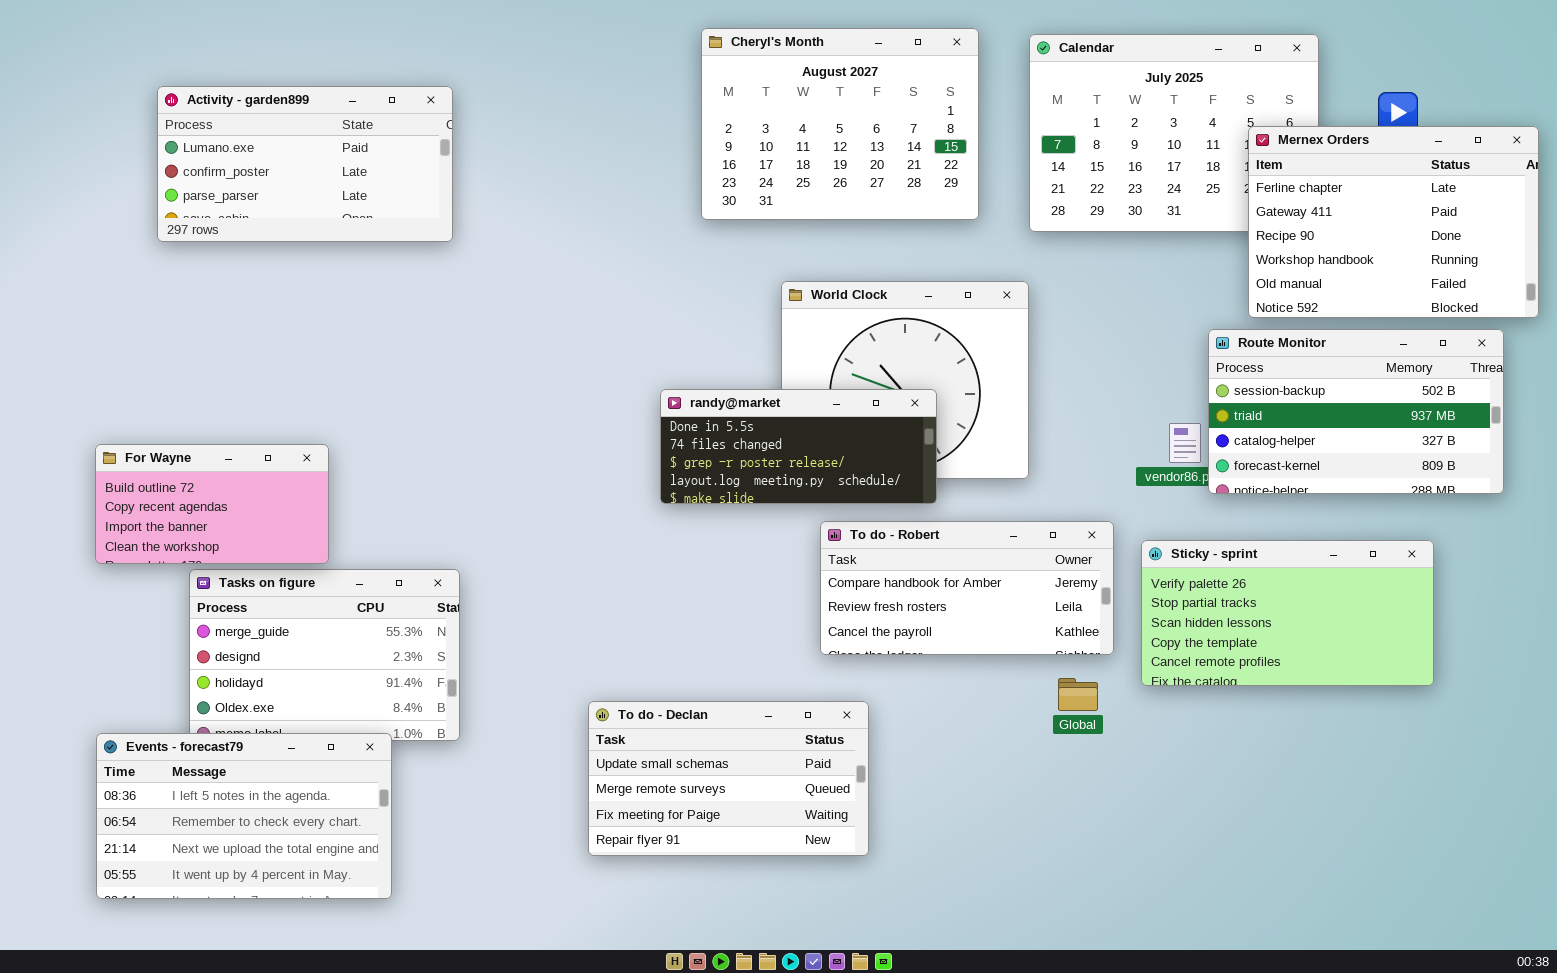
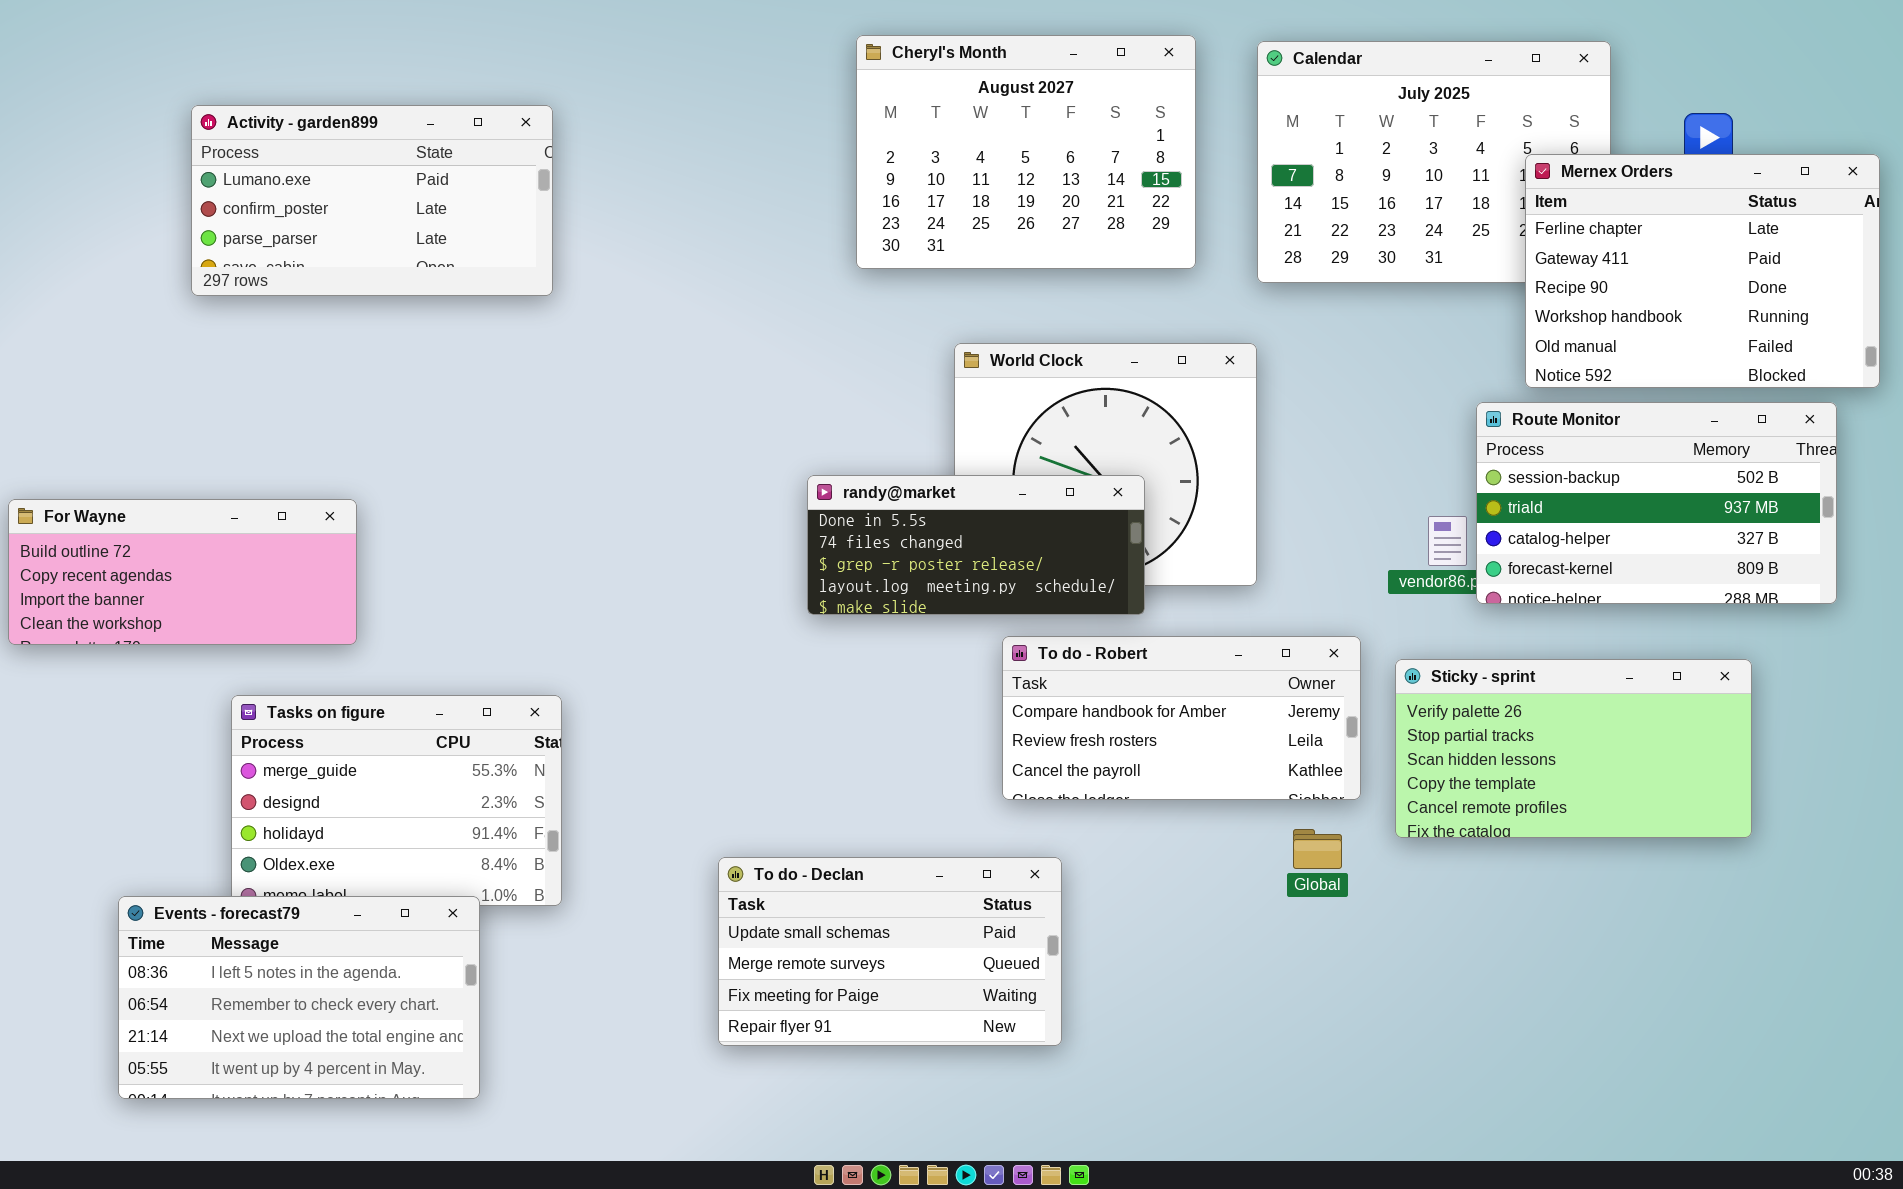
For Wayne: [95,444,329,564] -> [8,499,357,645], moved, resized

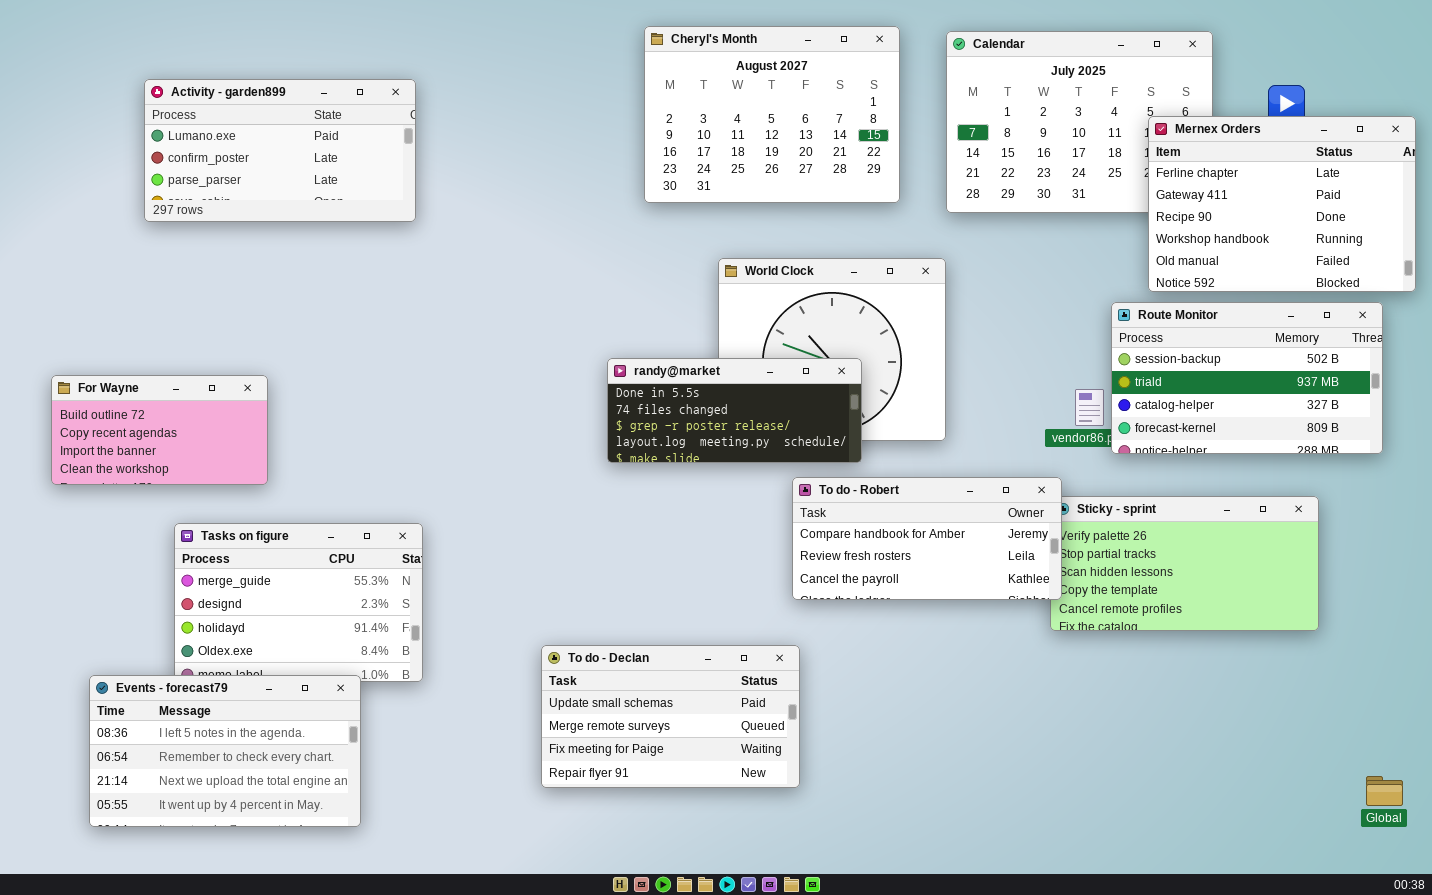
For Wayne: [8,499,357,645] -> [51,375,268,485], resized
To do - Robert: [1002,636,1361,800] -> [792,477,1062,600], moved
Global: [1293,829,1342,869] -> [1366,776,1403,806], moved

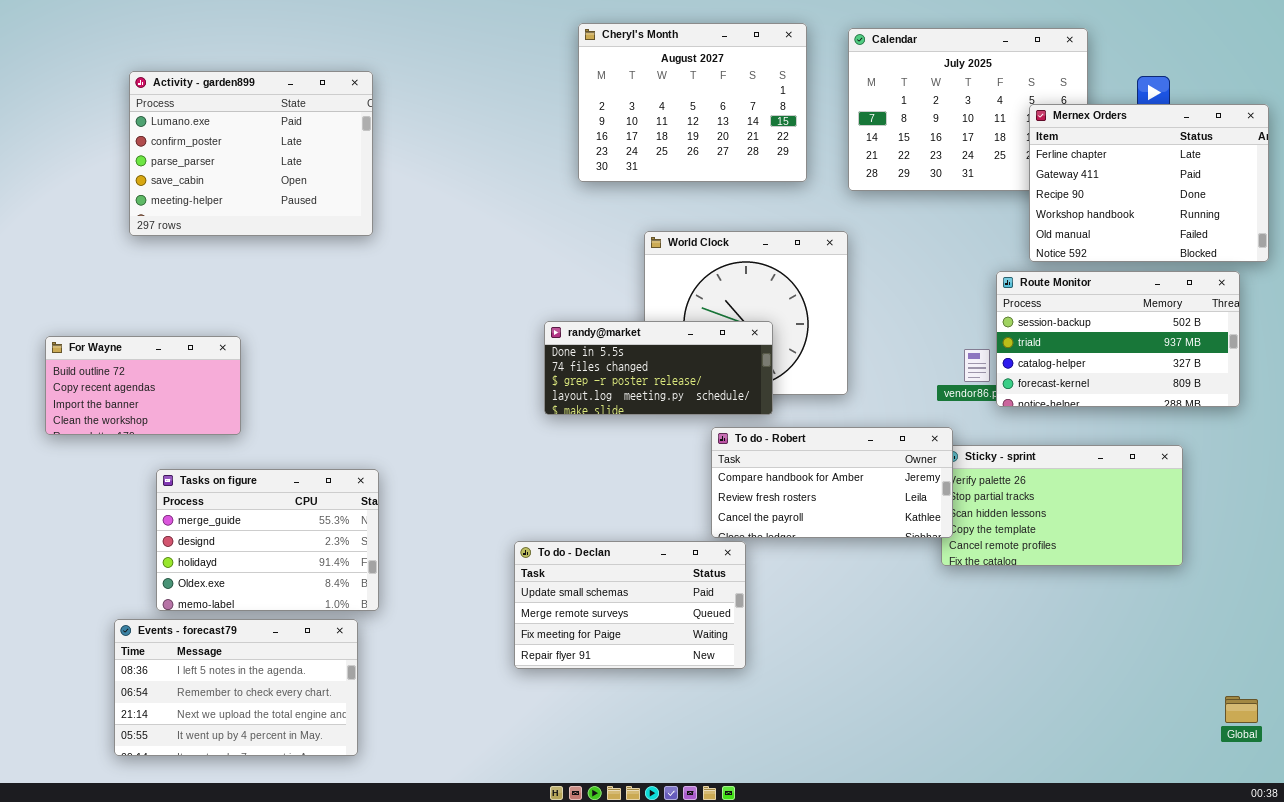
Activity - garden899: [144,79,416,222] -> [129,71,373,236], resized
To do - Declan: [541,645,800,788] -> [514,541,746,669], moved
Events - forecast79: [89,675,361,827] -> [114,619,358,756], moved

